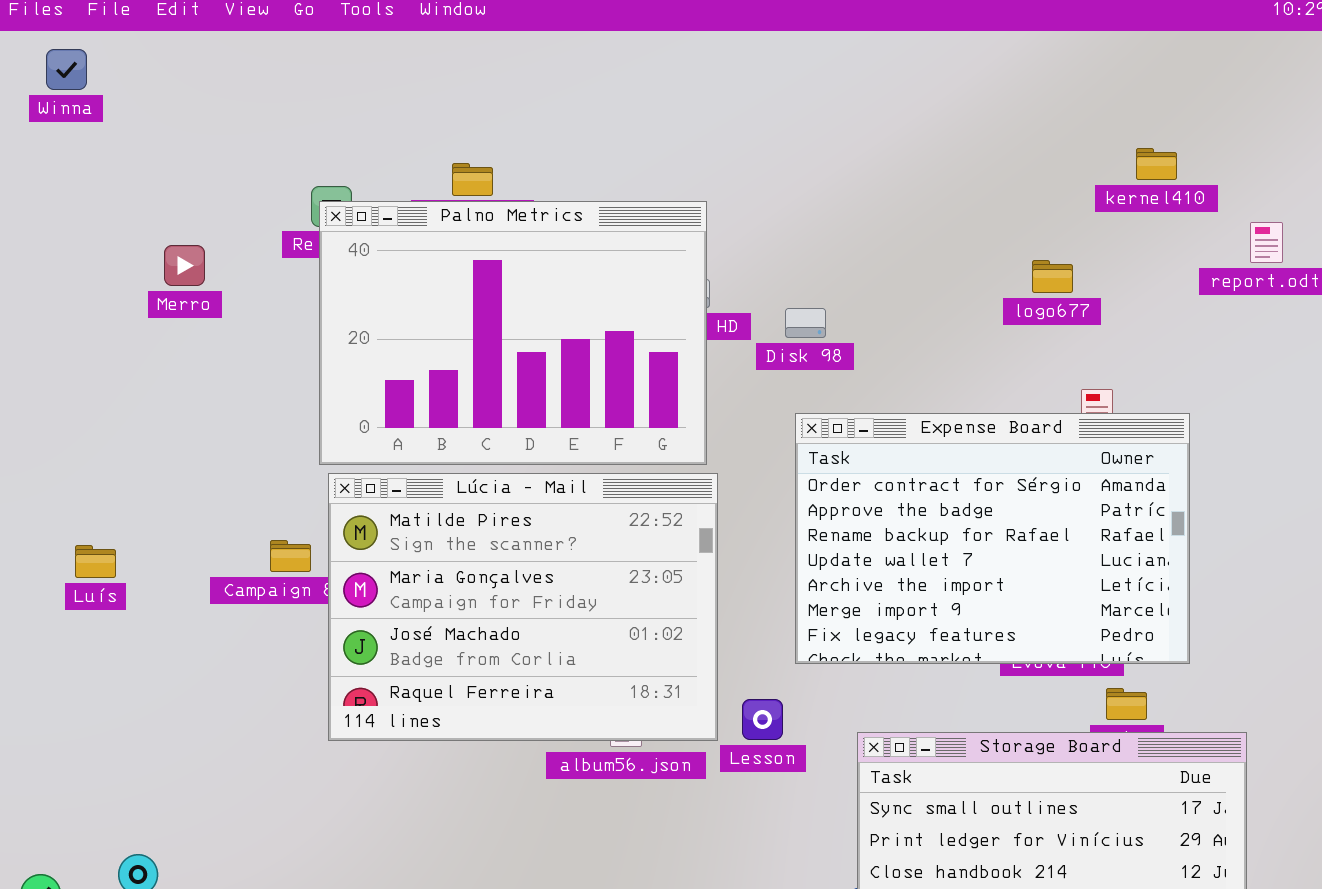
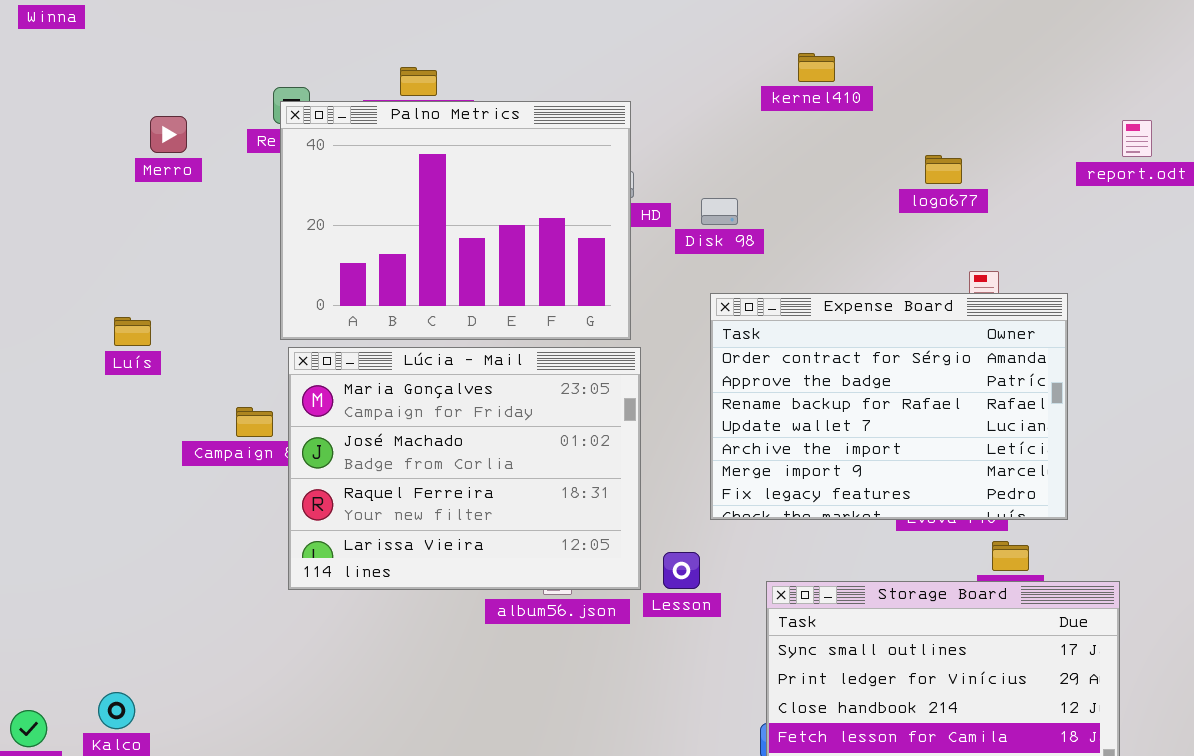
kernel410: [1136,148,1177,180] -> [798,53,835,82], moved
Merro: [164,245,205,286] -> [150,116,187,153], moved
Lúcia - Mail: [328,473,718,741] -> [288,347,641,590], scrolled down 1 row
Luís: [75,545,116,578] -> [114,317,151,346], moved

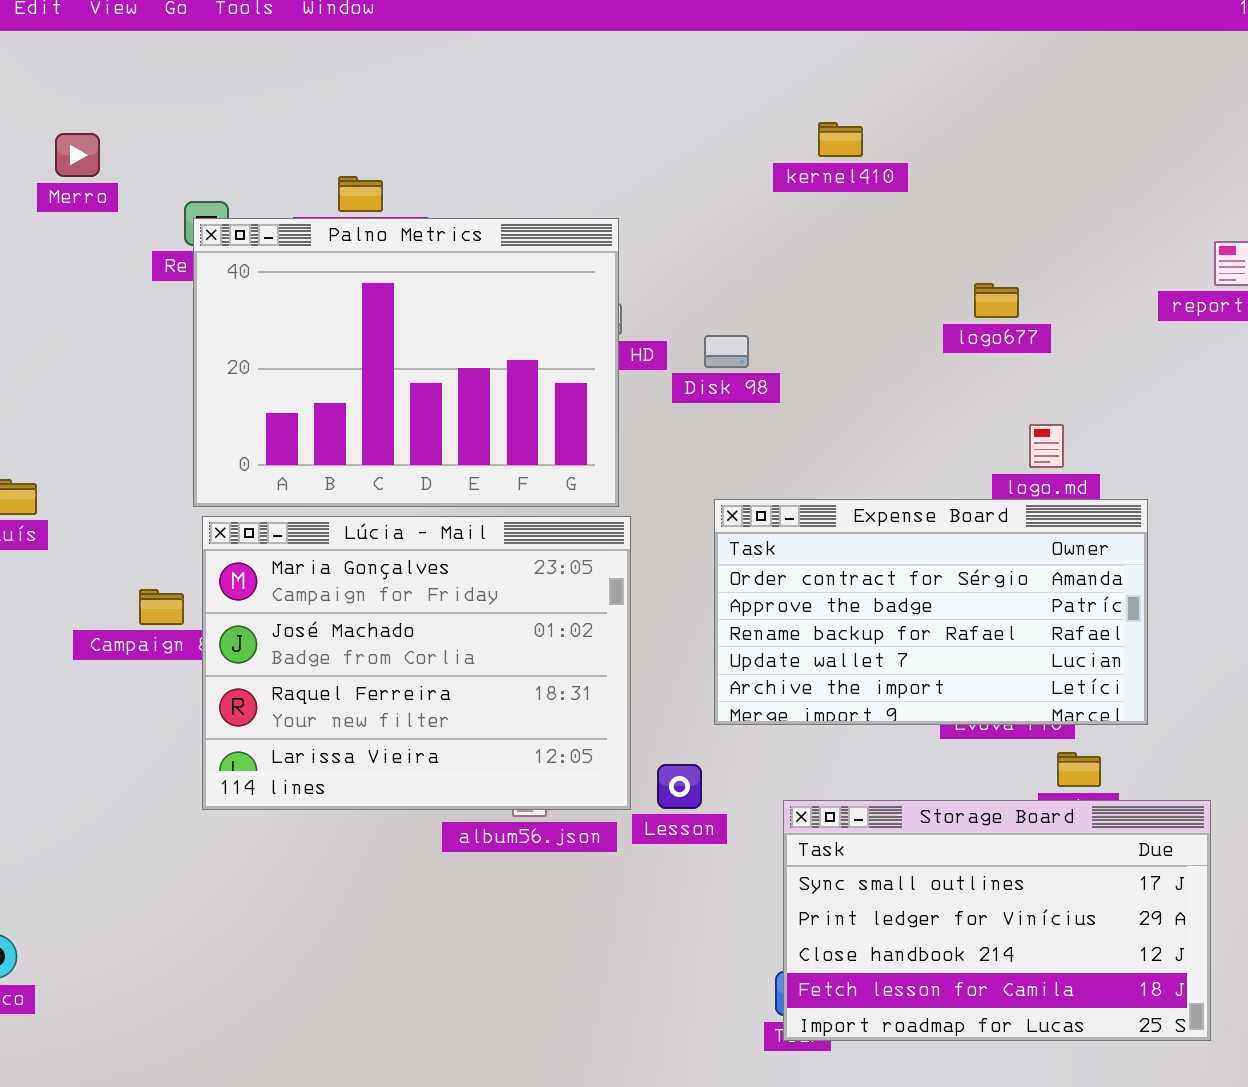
kernel410: [798,53,835,82] -> [818,122,863,157], moved
Merro: [150,116,187,153] -> [55,133,100,177], moved
Expense Board: [710,293,1068,520] -> [714,499,1148,725], resized

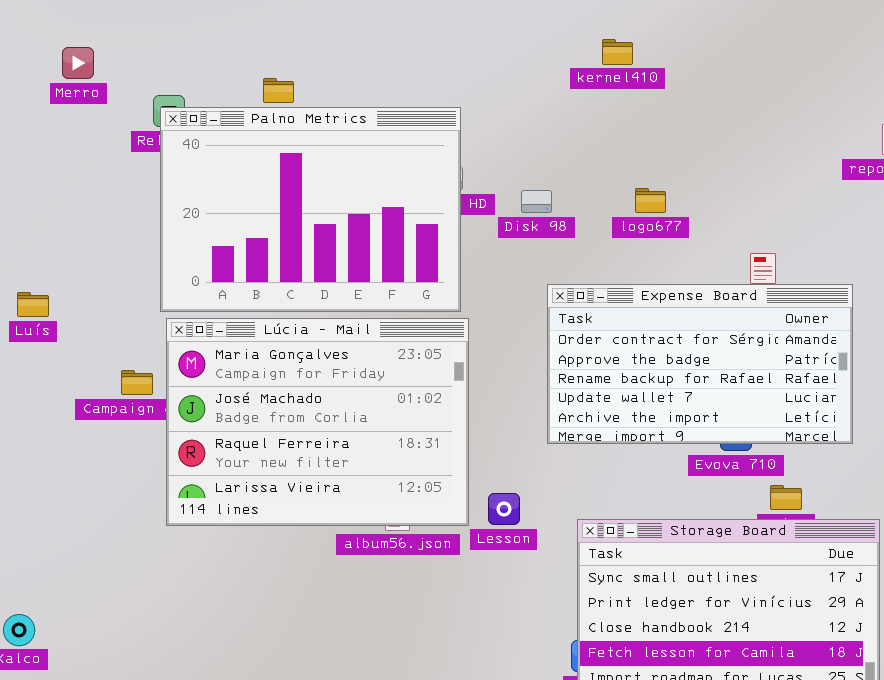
logo677: [974,283,1019,318] -> [635,188,666,213], moved
Expense Board: [714,499,1148,725] -> [547,284,853,444], moved

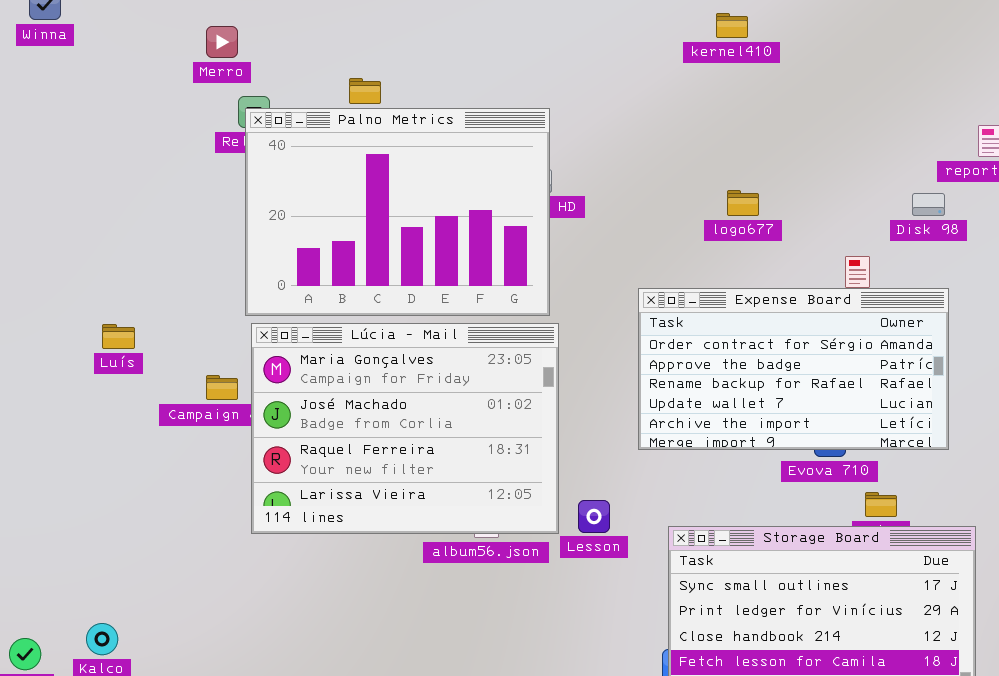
kernel410: [602,39,633,65] -> [716,13,748,38], moved
Merro: [62,47,94,79] -> [206,26,238,58], moved
Disk 98: [521,190,552,213] -> [912,193,945,216], moved
Luís: [17,292,49,317] -> [102,324,135,349], moved

